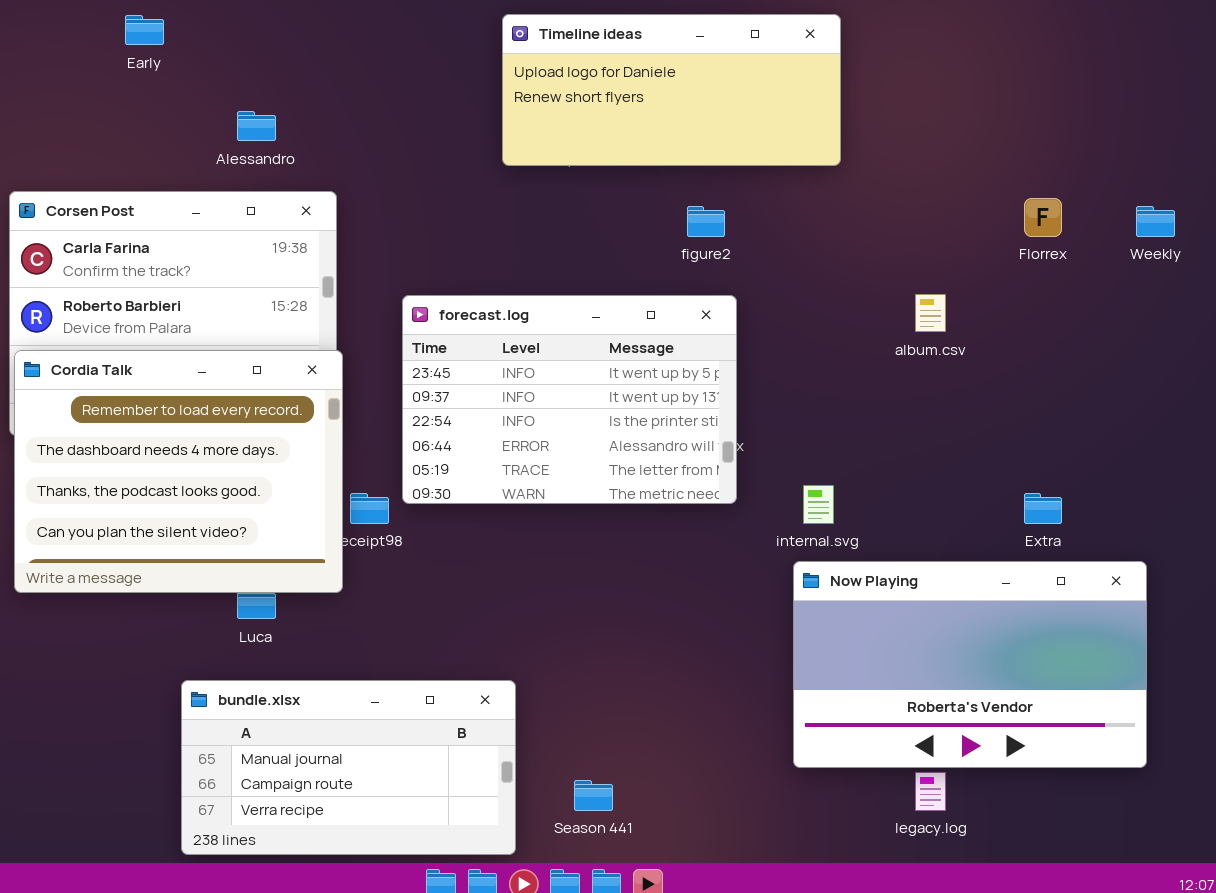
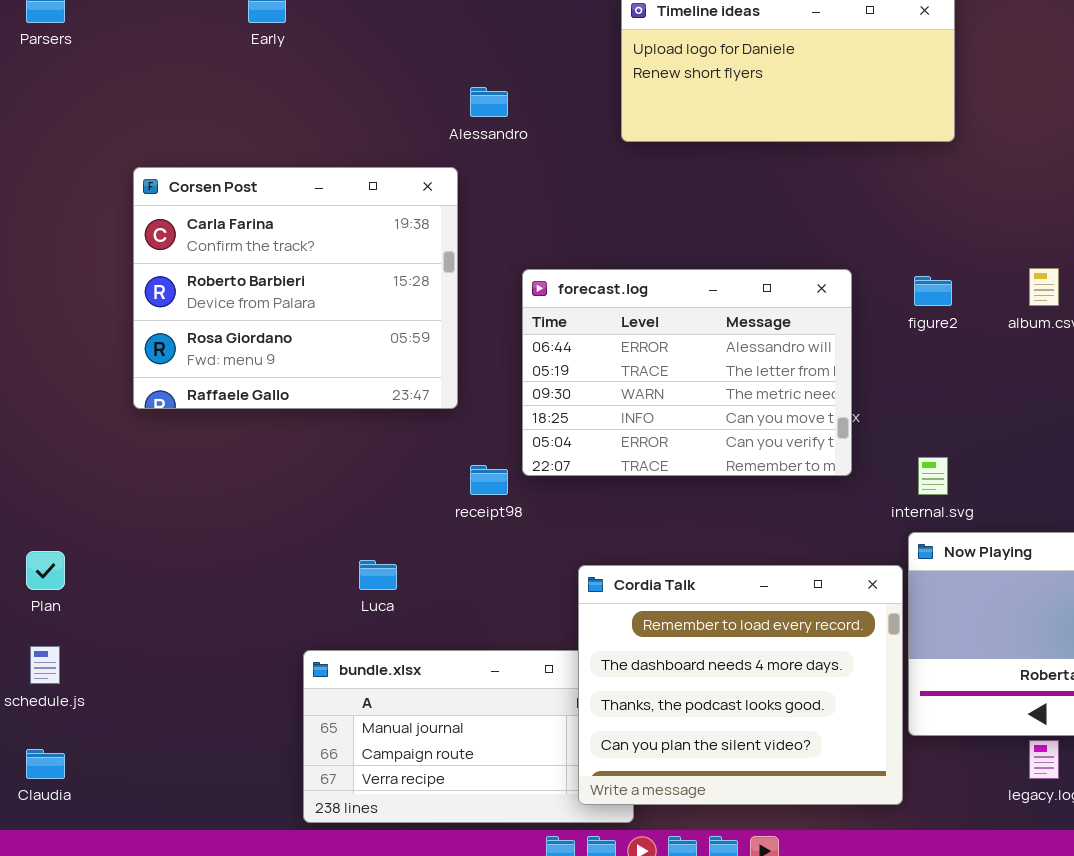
Alessandro: [237,111,276,141] -> [470,87,508,117], moved
figure2: [687,206,725,237] -> [914,276,952,306], moved
forecast.log: [402,295,737,504] -> [522,269,852,476], scrolled down 3 rows
Cordia Talk: [14,350,343,593] -> [578,565,903,805], moved

